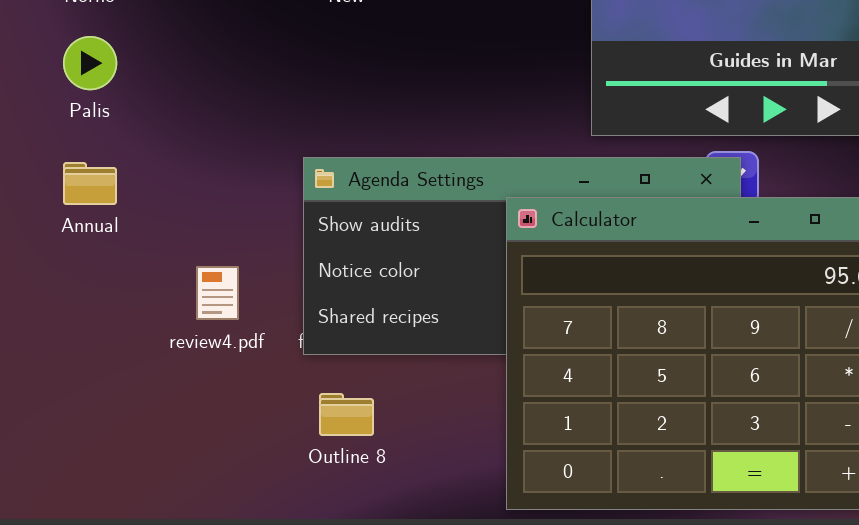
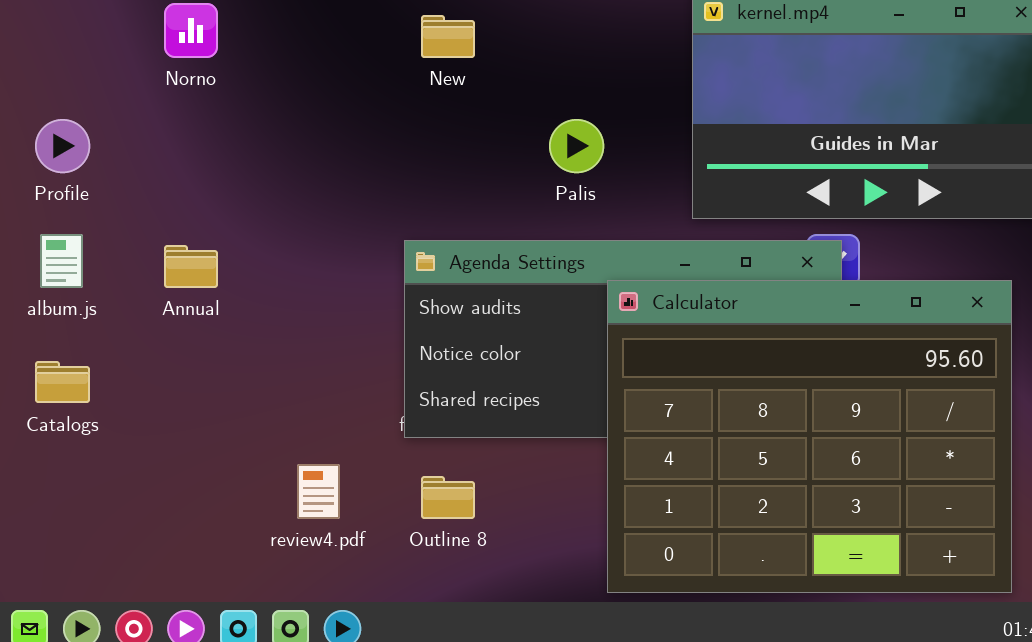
Palis: [63,36,117,90] -> [549,119,604,173], moved
review4.pdf: [196,266,239,320] -> [297,464,340,519], moved

